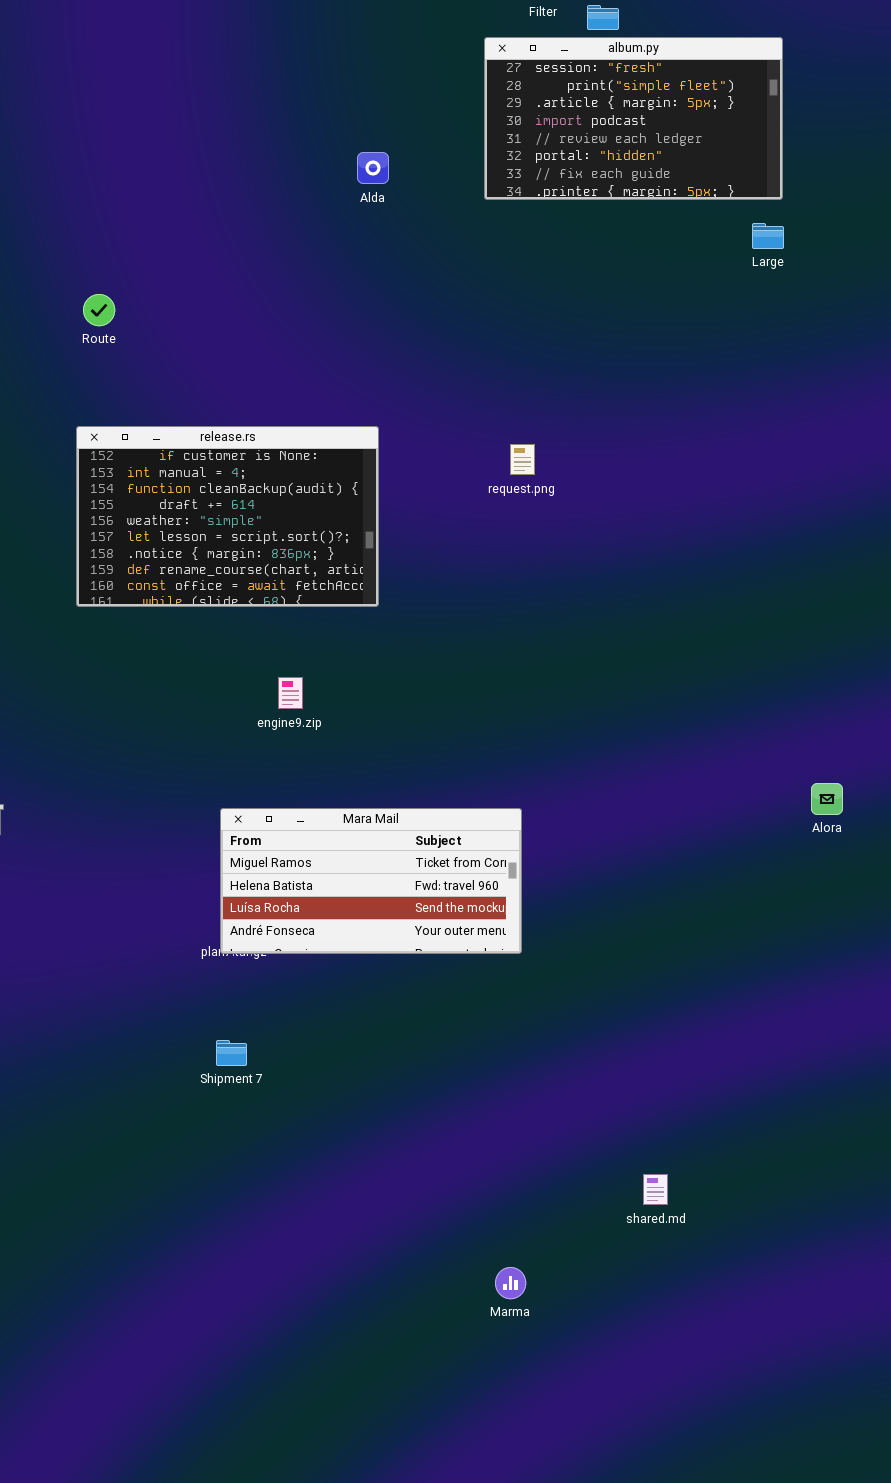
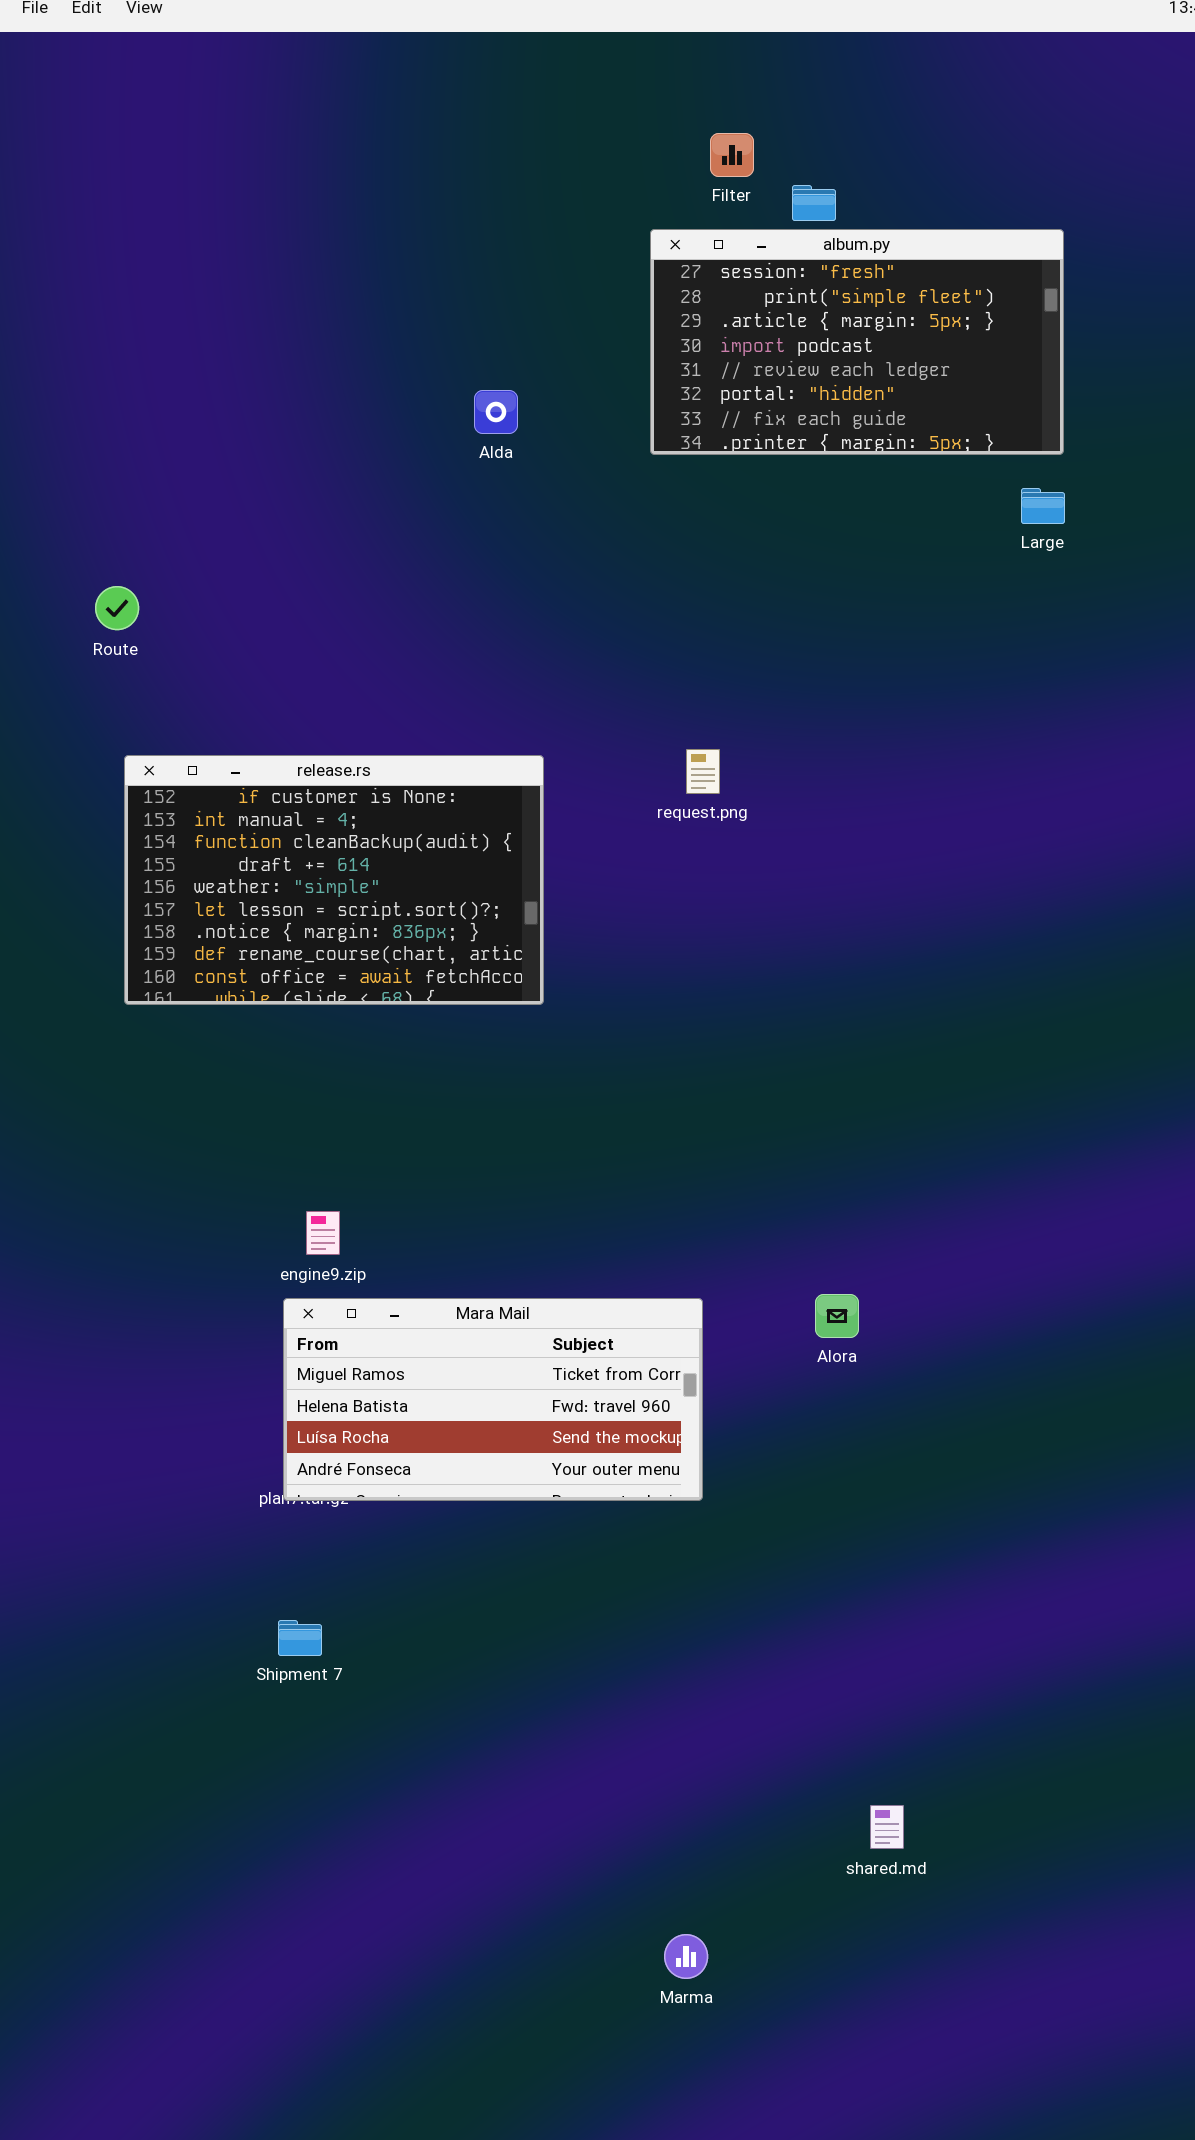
release.rs: [76,426,379,607] -> [124,755,544,1005], moved
request.png: [510,444,535,475] -> [686,749,720,794], moved
engine9.zip: [278,677,303,709] -> [306,1211,340,1255], moved
Alora: [811,783,843,815] -> [815,1294,859,1338], moved

